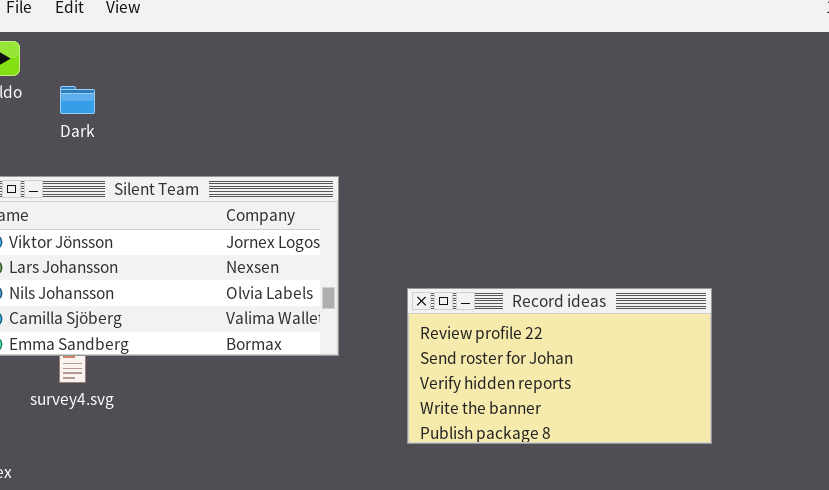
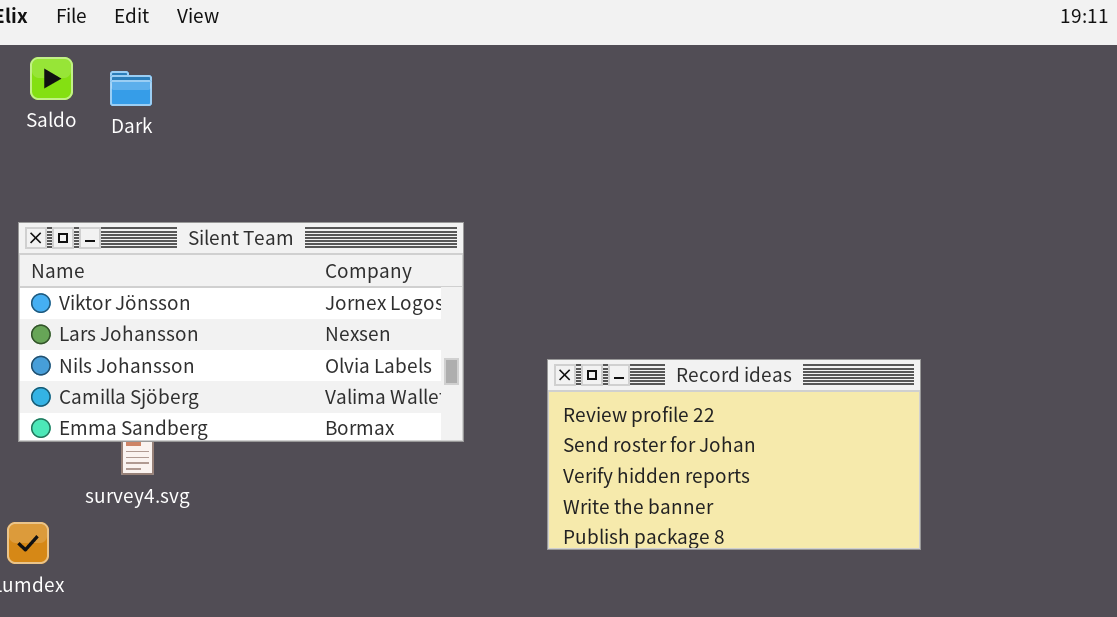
Dark: [60,86,95,114] -> [110,71,152,106], moved

